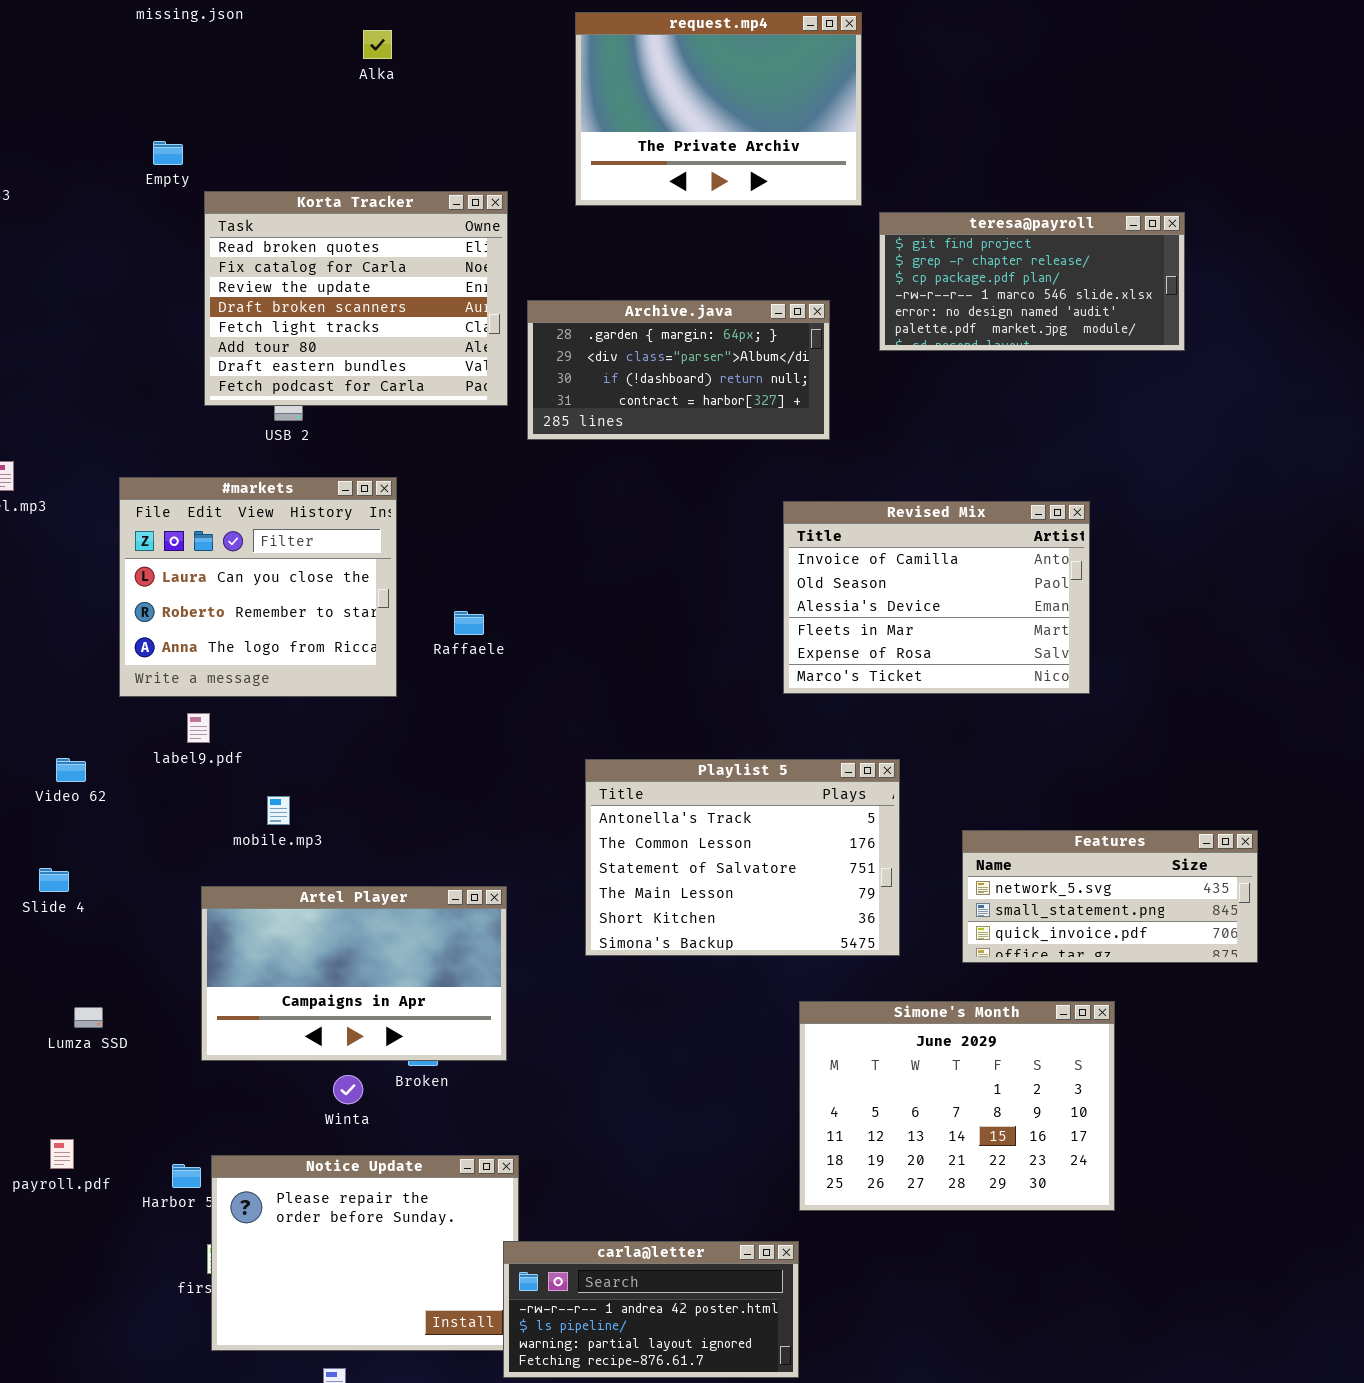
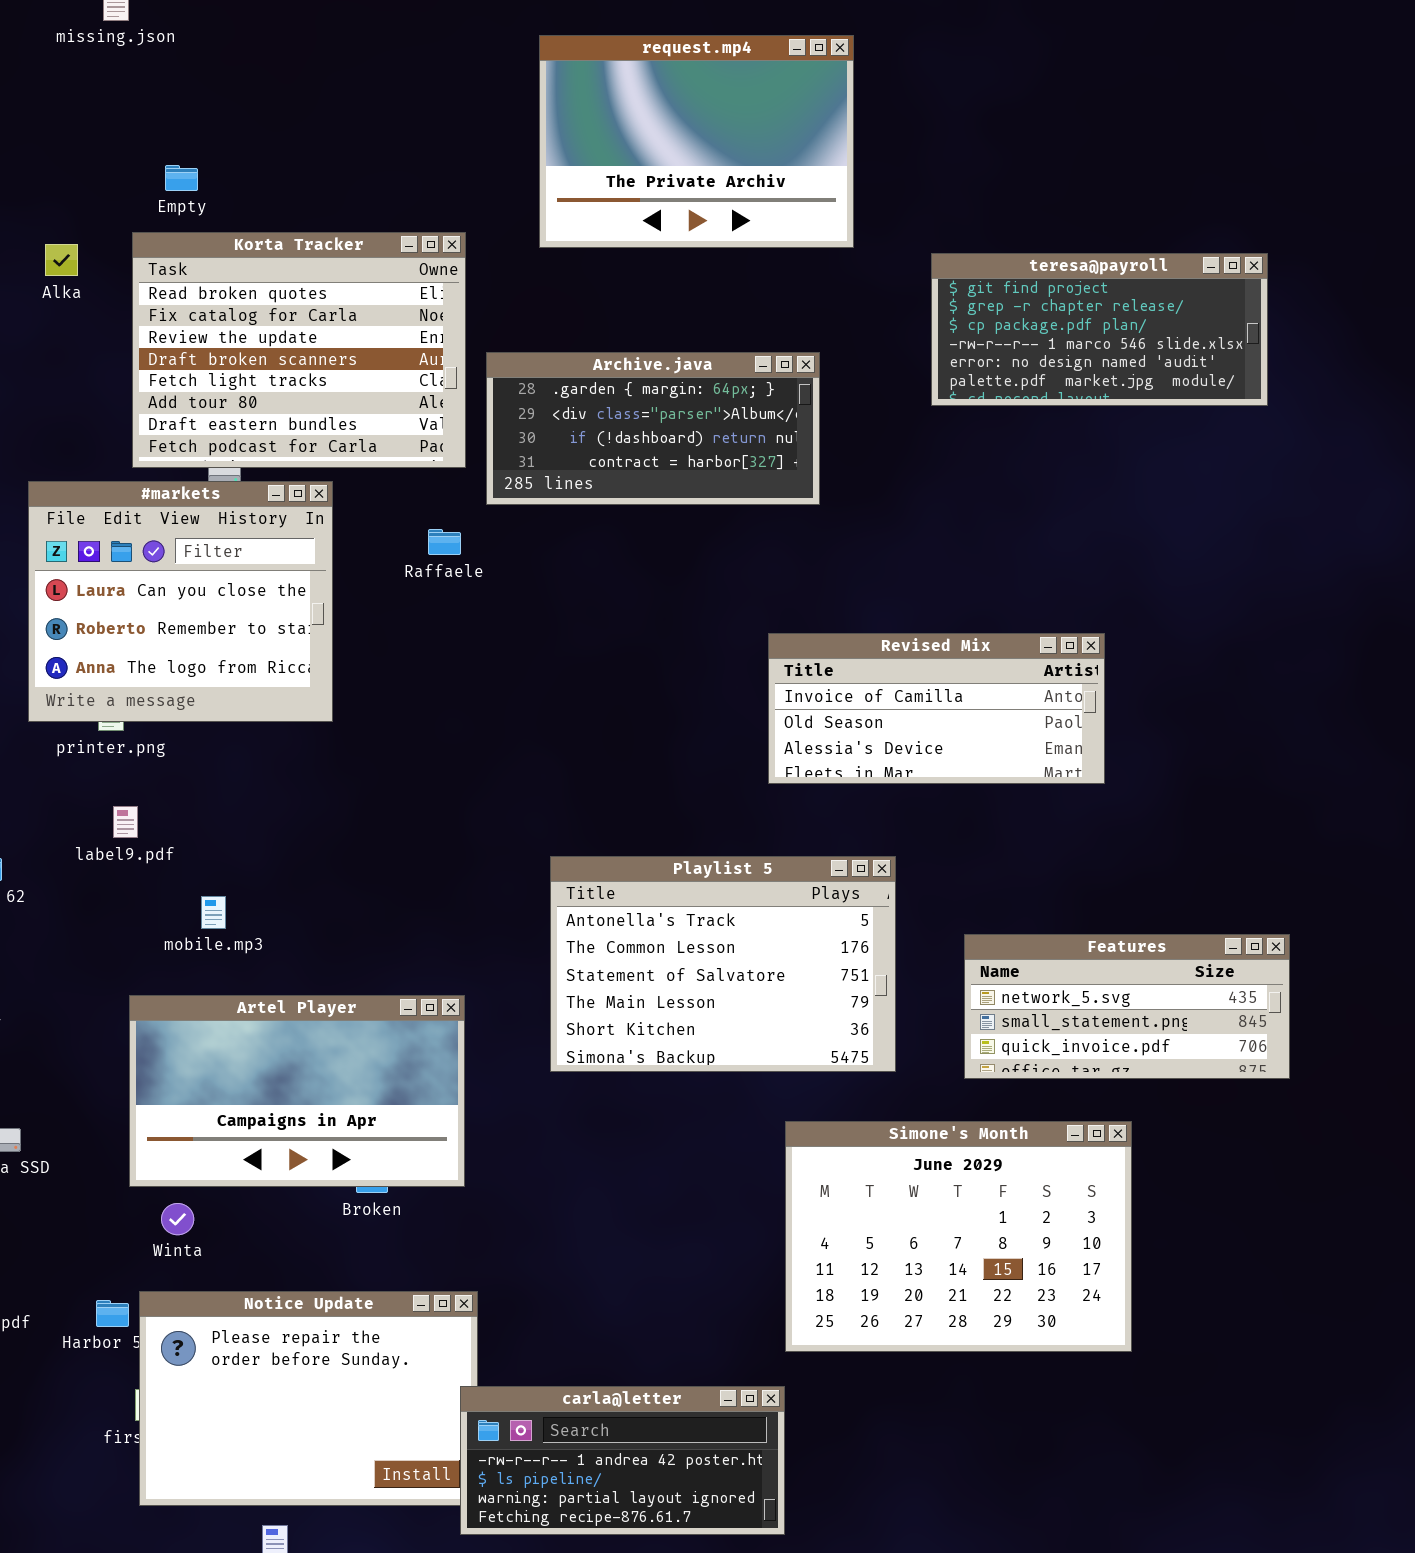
Alka: [363,30,392,59] -> [45,244,78,276], moved
Empty: [153,141,183,165] -> [165,165,198,191], moved
teresa@payroll: [879,212,1185,351] -> [931,253,1268,406], moved
#markets: [119,477,397,697] -> [28,481,333,722], moved
Revised Mix: [783,501,1090,694] -> [768,633,1105,784], resized
Raffaele: [454,611,484,635] -> [428,529,461,555], moved
Winta: [333,1075,363,1104] -> [161,1203,194,1235], moved

